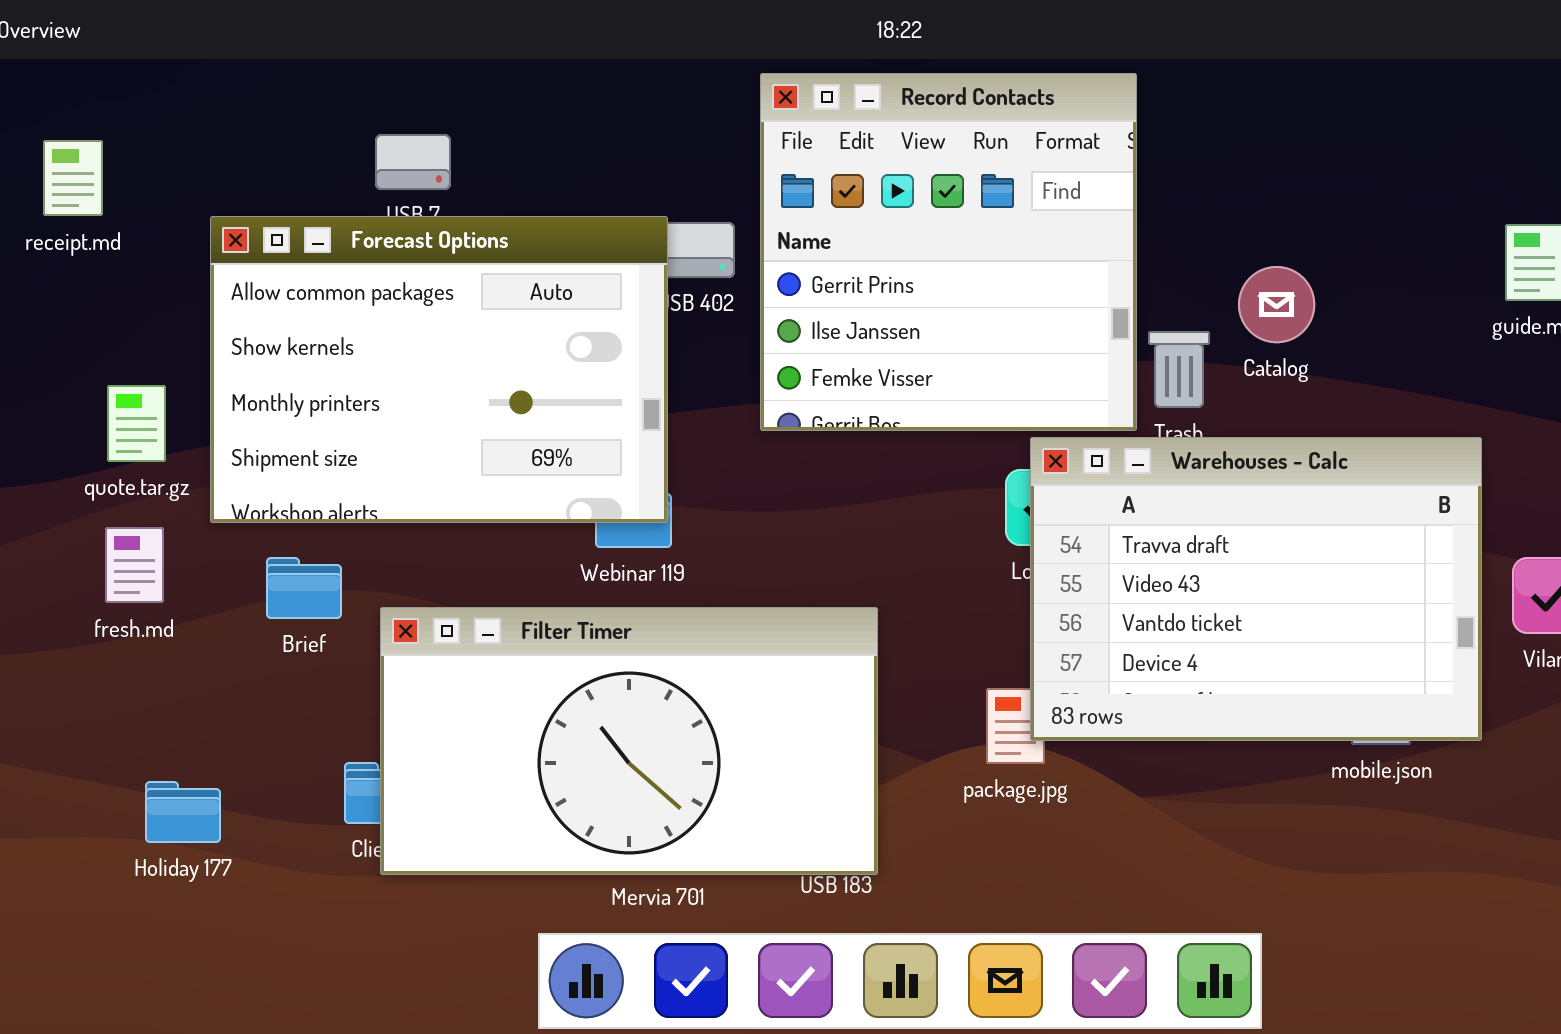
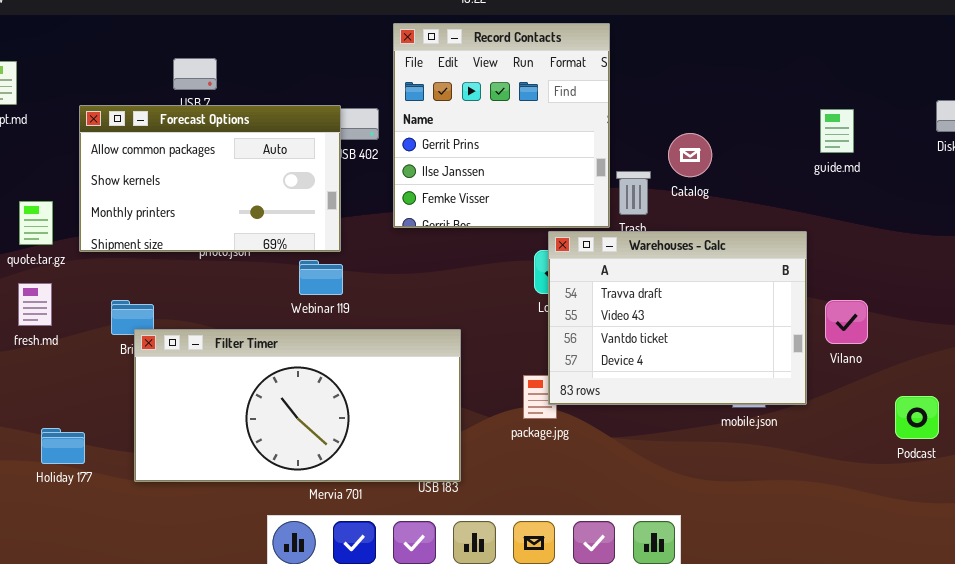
Forecast Options: [210,216,668,523] -> [79,105,341,252], resized
Filter Timer: [380,607,878,875] -> [134,329,461,482], resized

